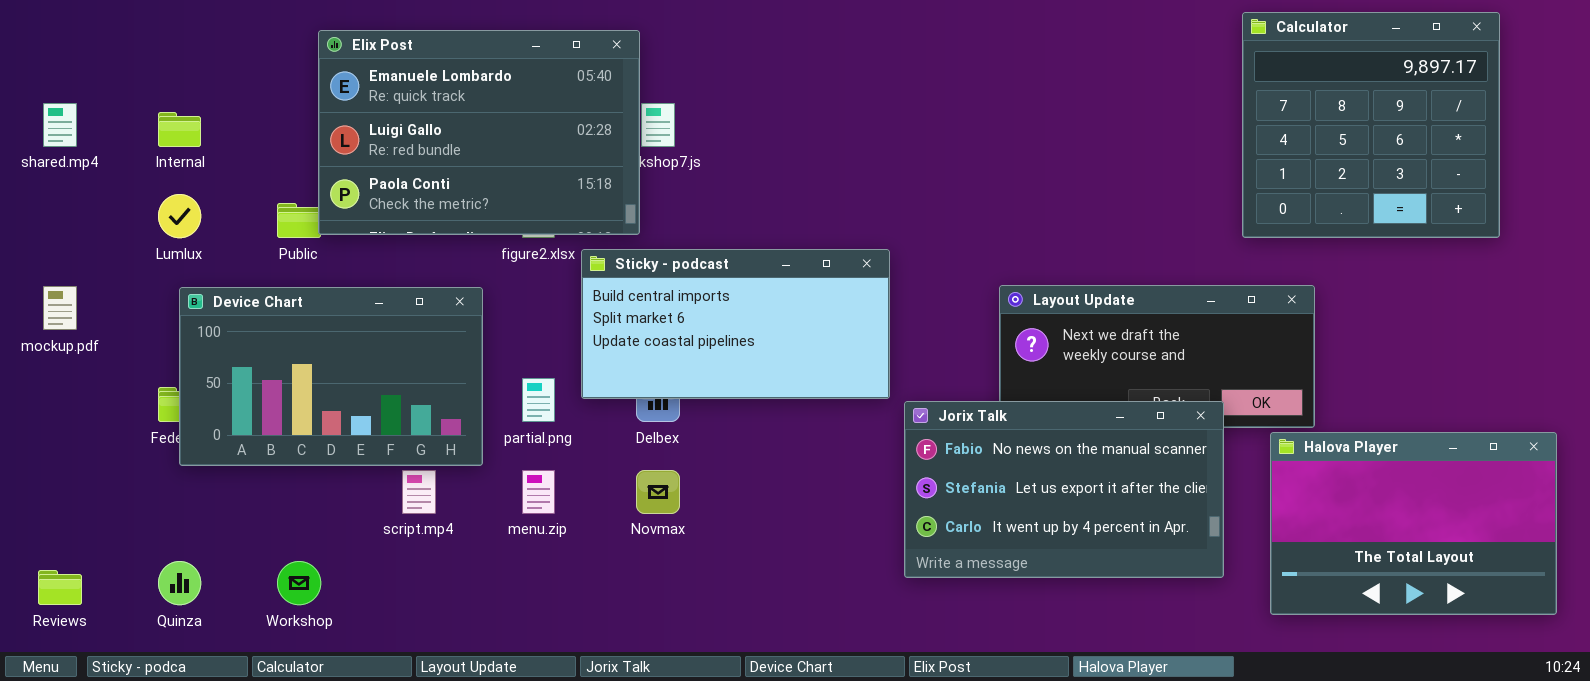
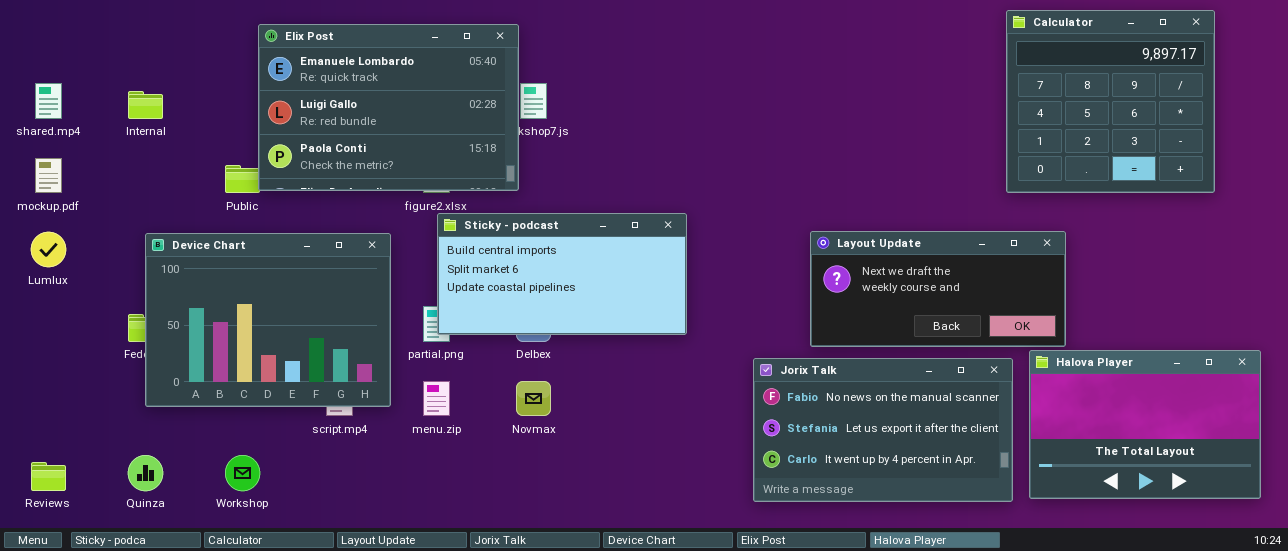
Lumlux: [158,194,201,238] -> [31,232,66,267], moved
Sticky - podcast: [581,249,890,399] -> [437,213,687,335], moved
mockup.pdf: [43,286,77,330] -> [35,158,62,193], moved
Device Chart: [179,287,483,466] -> [145,233,391,407], resized
Jorix Talk: [904,401,1224,578] -> [753,358,1013,502], moved

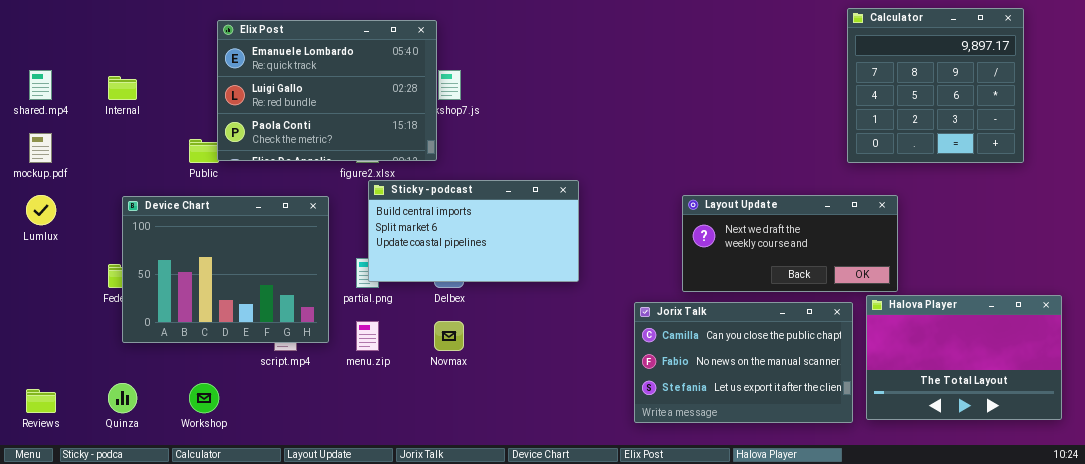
Jorix Talk: [753,358,1013,502] -> [634,302,853,423], scrolled up 1 row

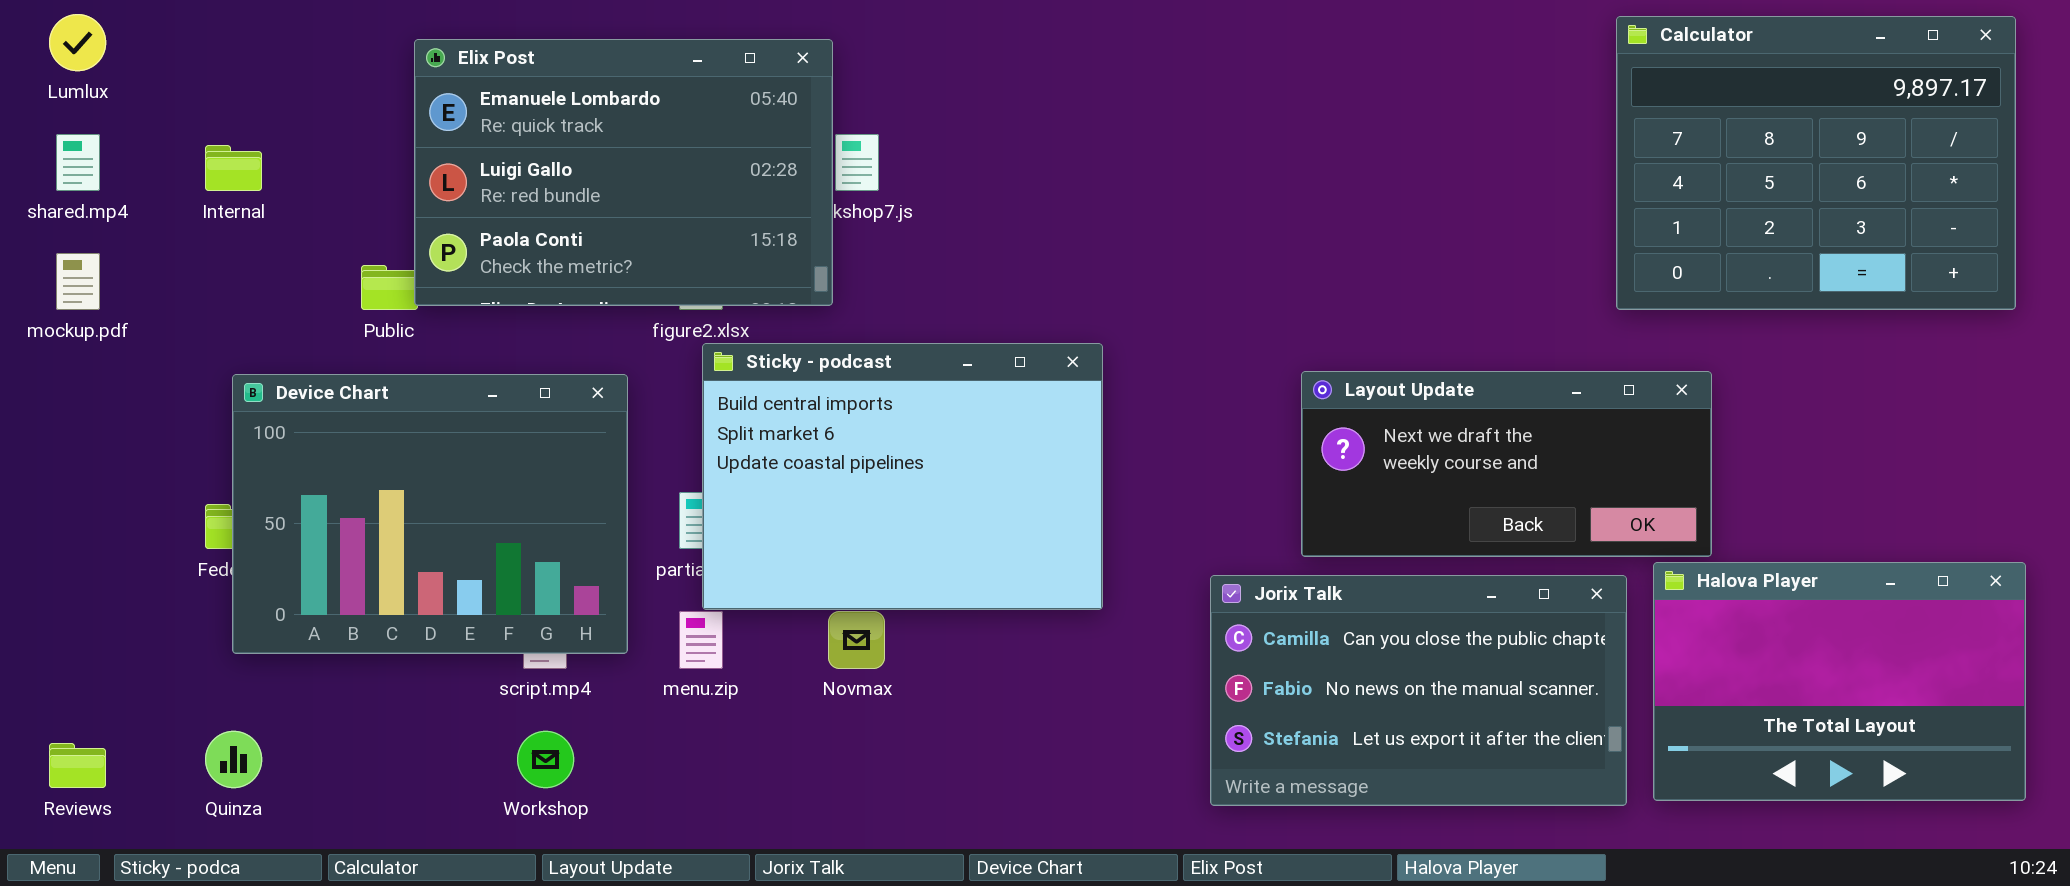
Calculator: [847,8,1024,163] -> [1616,16,2016,310], resized
Sticky - podcast: [368,180,579,282] -> [702,343,1103,610], resized
Lumlux: [26,195,56,225] -> [49,14,106,71], moved
Workshop: [189,383,219,413] -> [517,731,574,788], moved

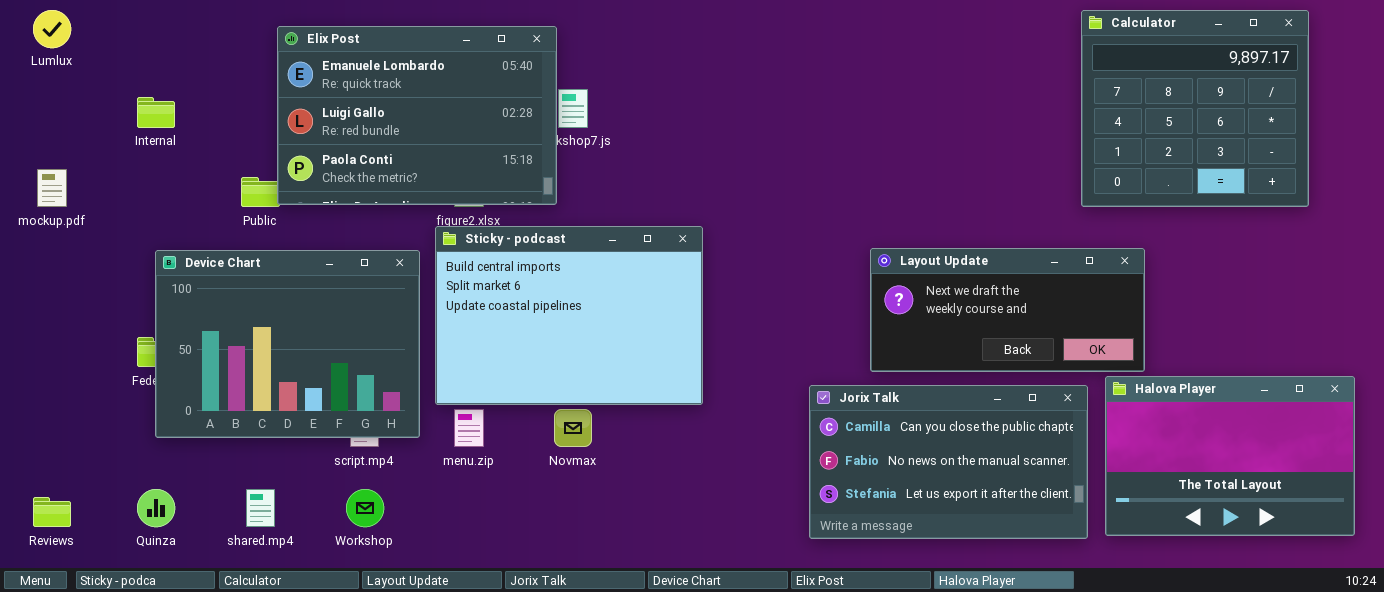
Calculator: [1616,16,2016,310] -> [1081,10,1309,207], resized
shared.mp4: [56,134,100,191] -> [246,489,275,527], moved
Sticky - podcast: [702,343,1103,610] -> [435,226,703,405], moved

